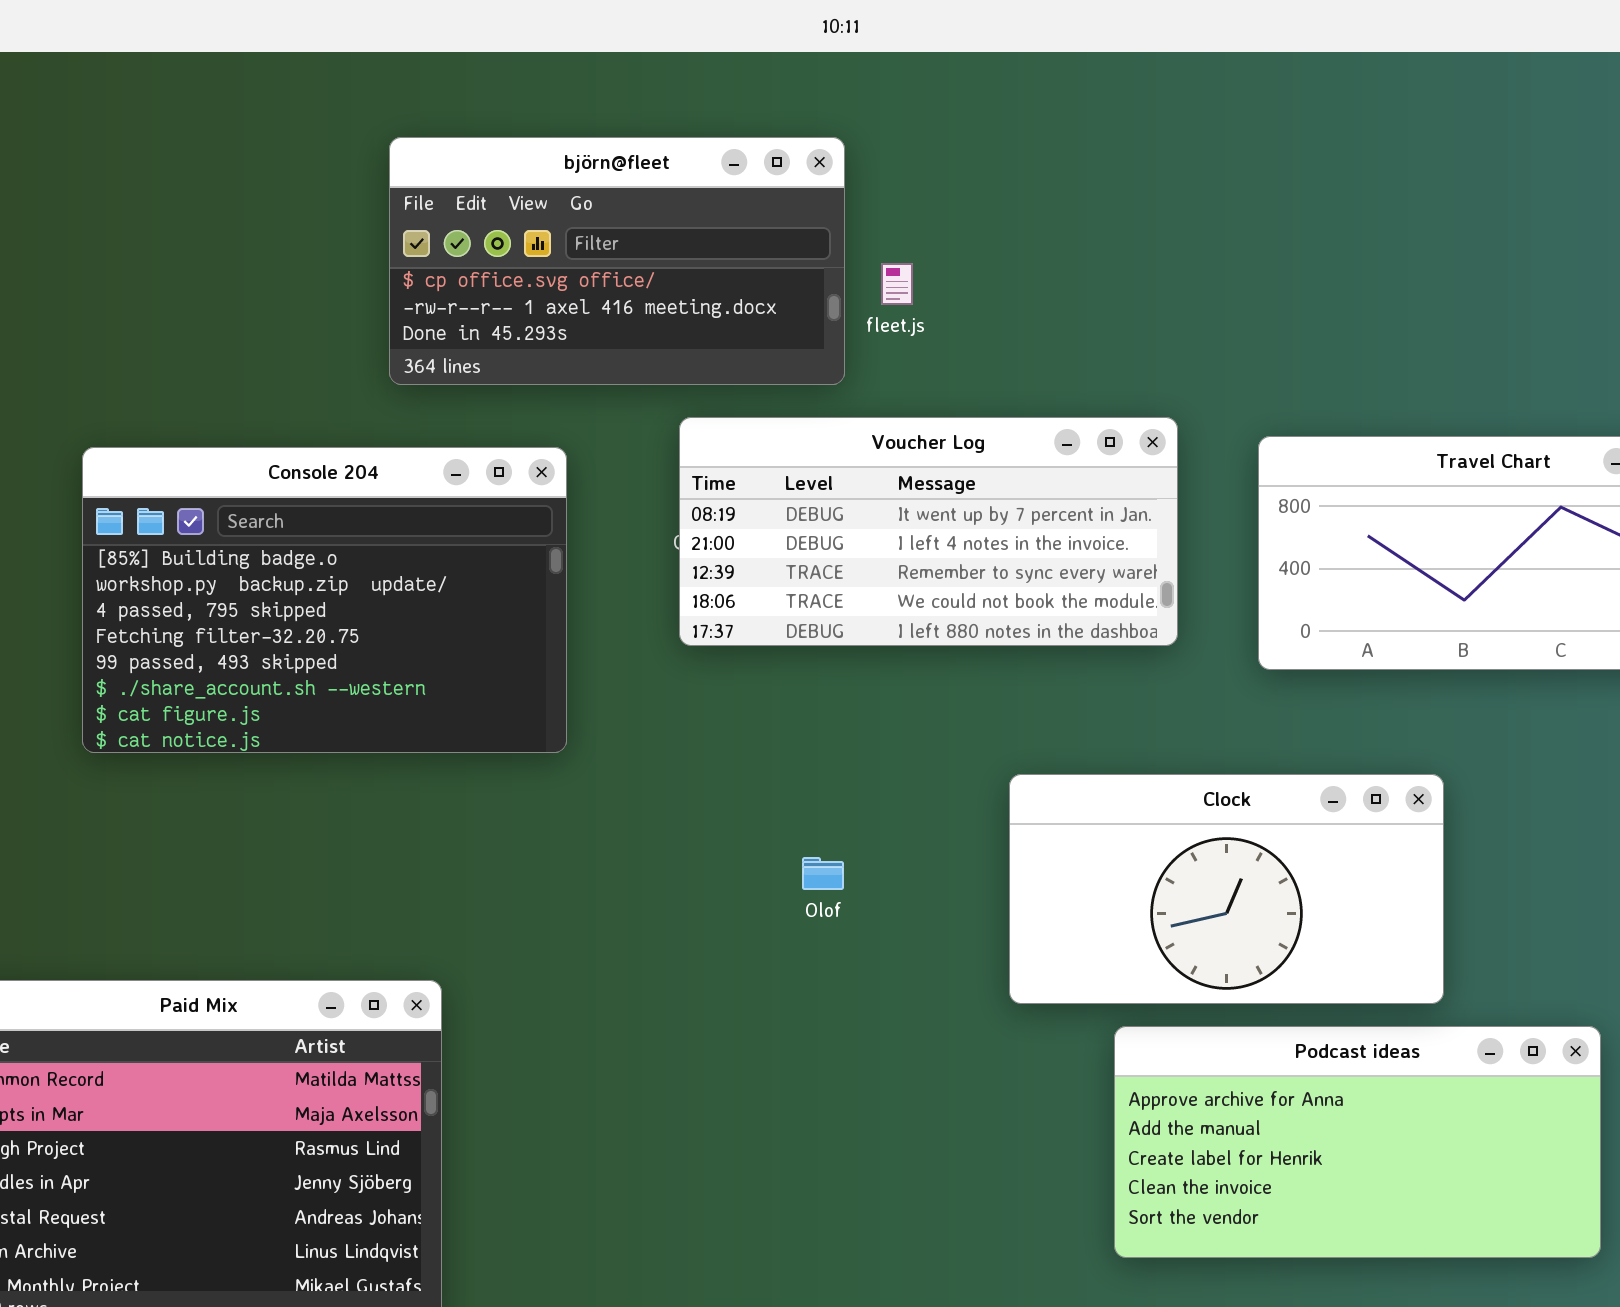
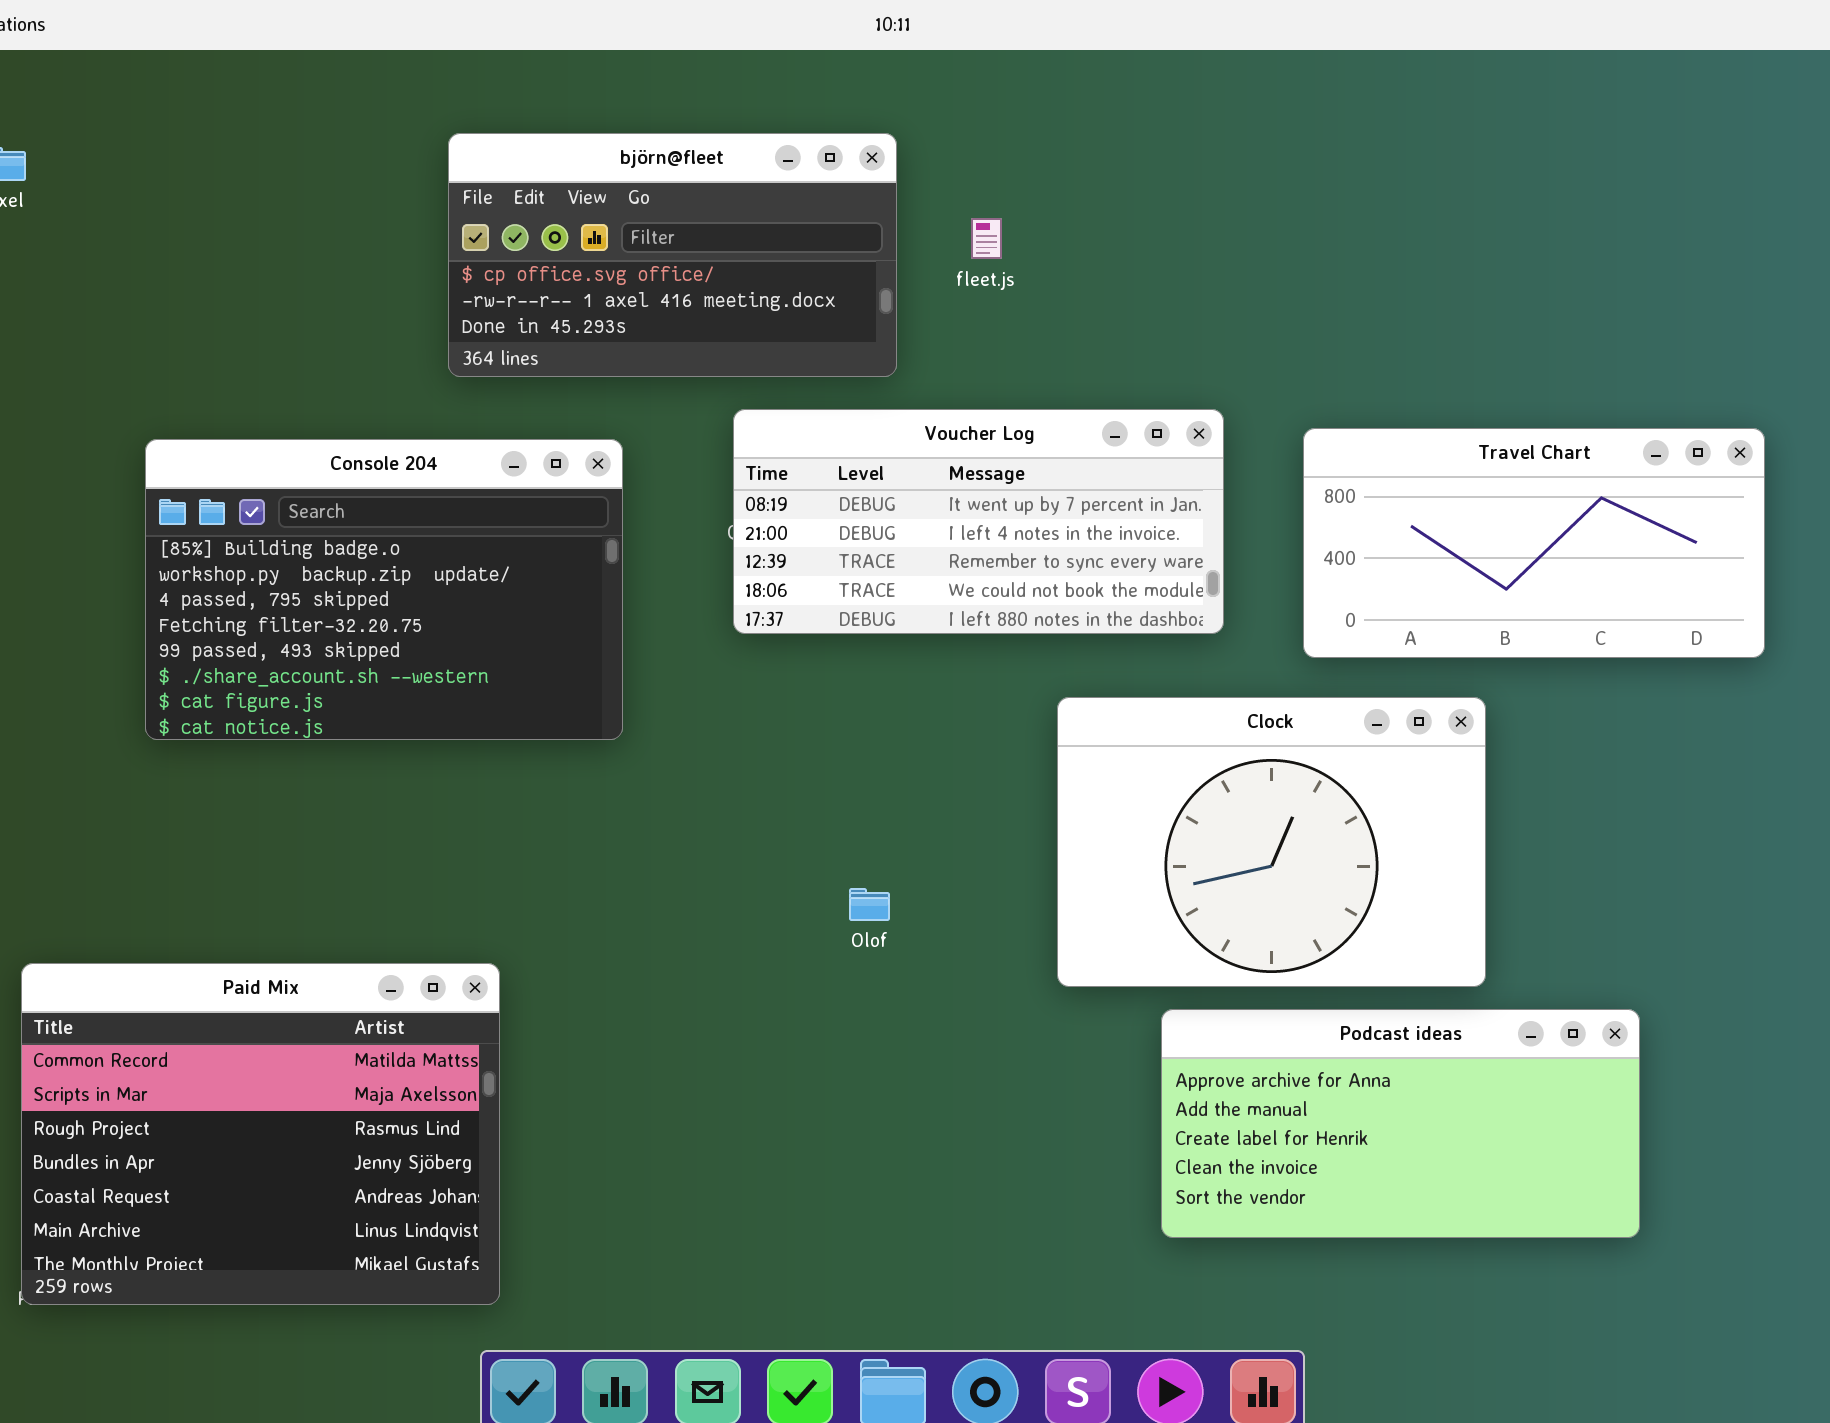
fleet.js: [881,263,913,305] -> [971,218,1002,259], moved
Clock: [1009,774,1444,1004] -> [1057,697,1486,987], resized
Olof: [802,857,844,890] -> [849,888,890,921], moved

